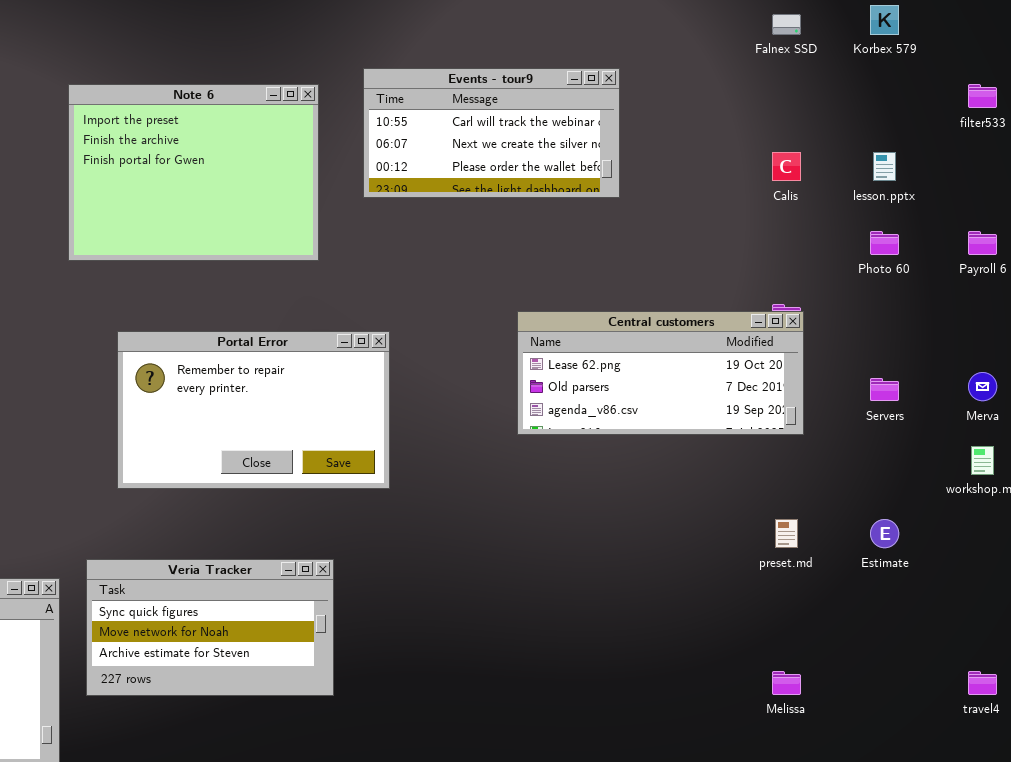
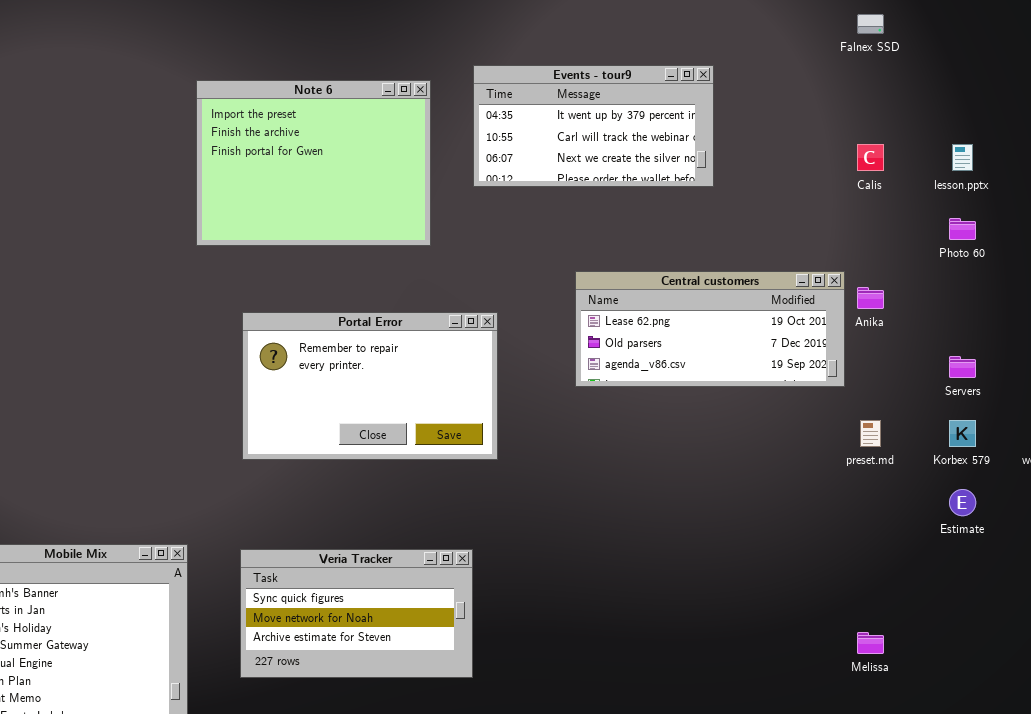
Korbex 579: [870,5,899,35] -> [949,420,976,447], moved
Events - tour9: [363,68,620,198] -> [473,65,714,187], scrolled up 1 row
Central customers: [517,311,804,435] -> [575,271,845,387], moved
preset.md: [775,519,798,548] -> [860,420,881,447], moved
Veria Tracker: [86,559,334,696] -> [240,549,473,678], moved

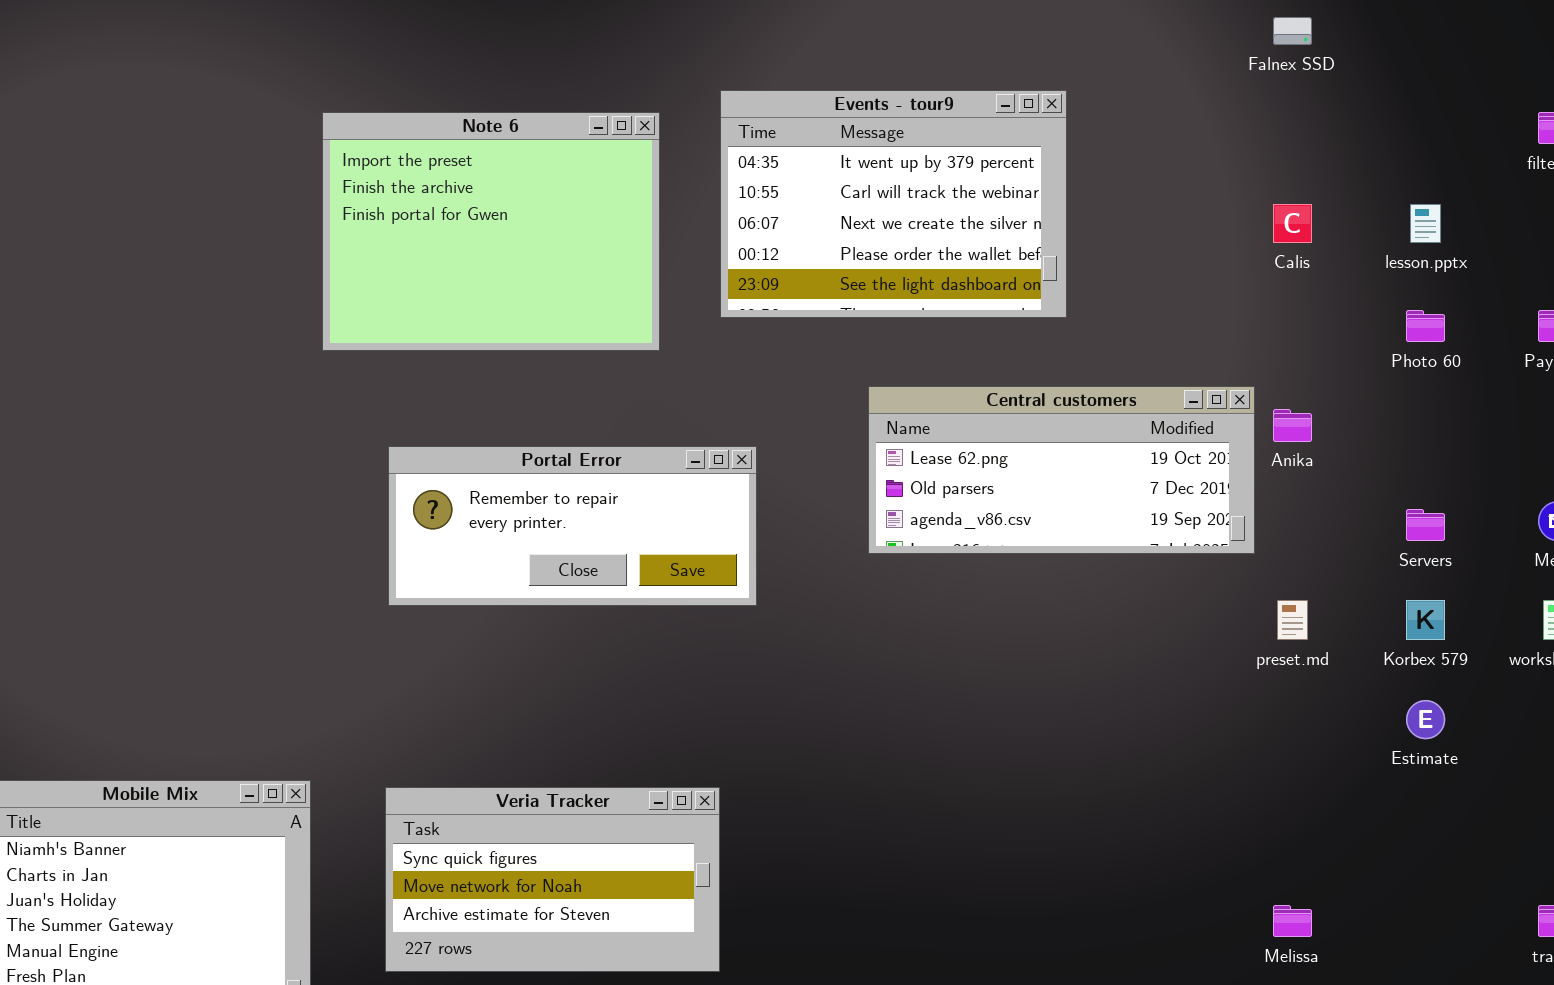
Events - tour9: [473,65,714,187] -> [720,90,1067,318], resized
Portal Error: [242,312,498,460] -> [388,446,757,606], resized

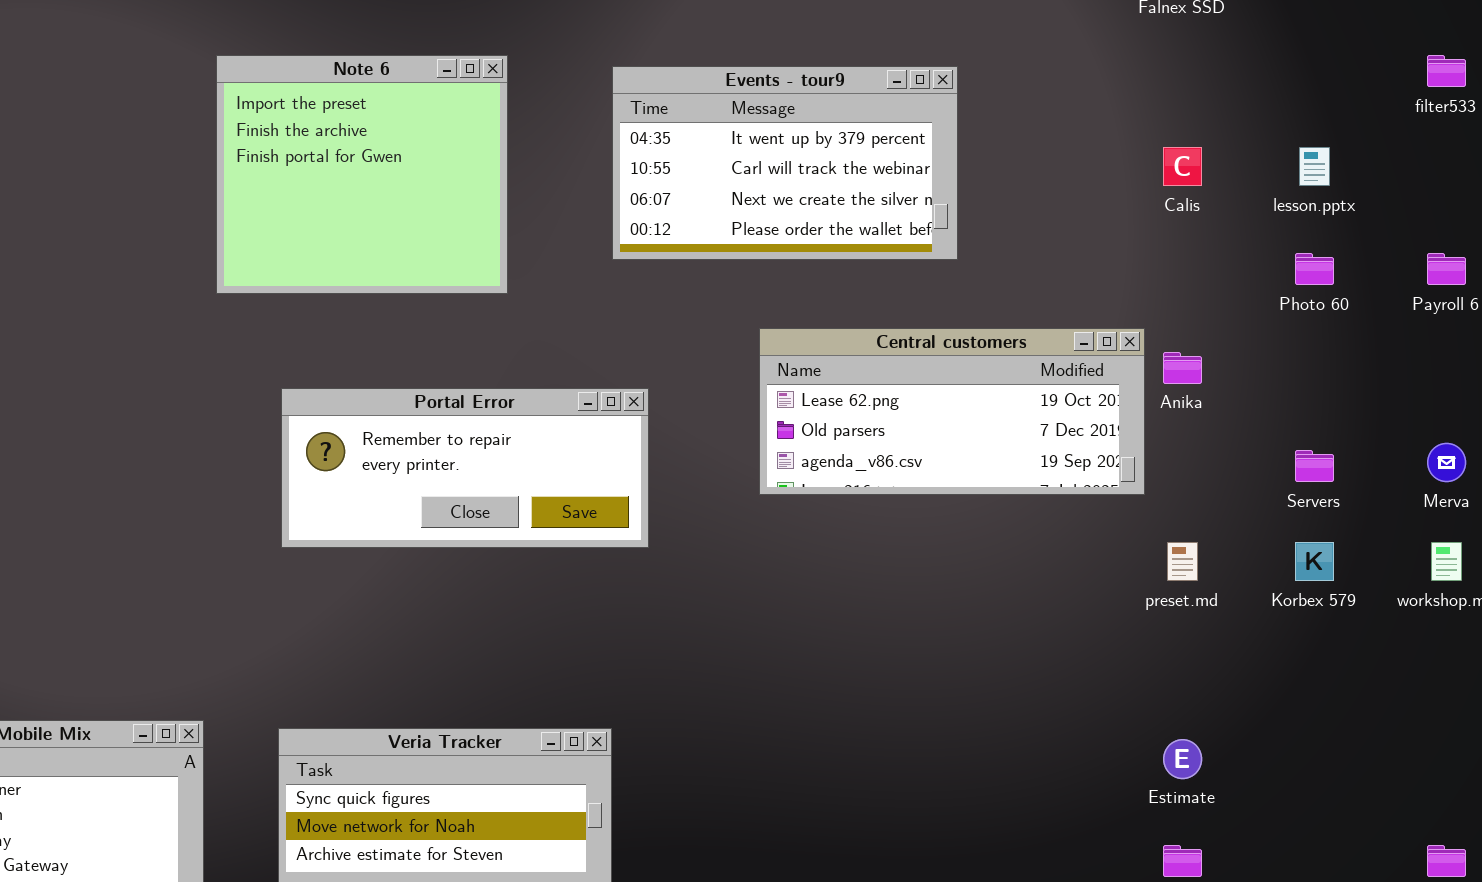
Events - tour9: [720,90,1067,318] -> [612,66,958,260], resized
Note 6: [322,112,660,351] -> [216,55,508,294], resized
Estimate: [1406,700,1445,739] -> [1163,739,1202,779], moved

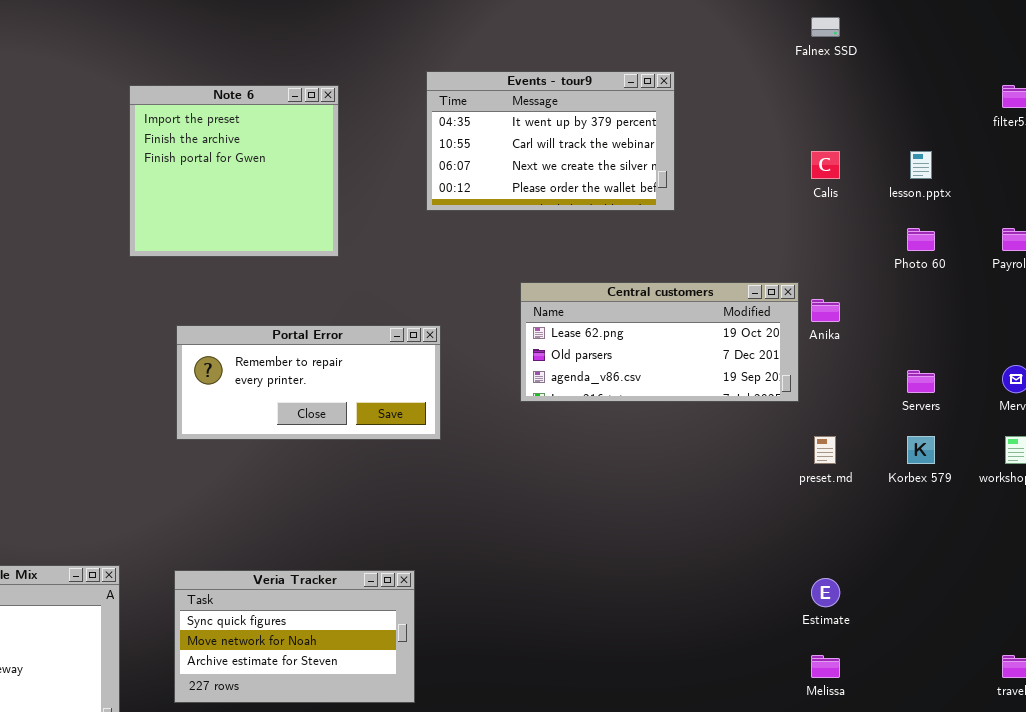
Events - tour9: [612,66,958,260] -> [426,71,675,211], moved

